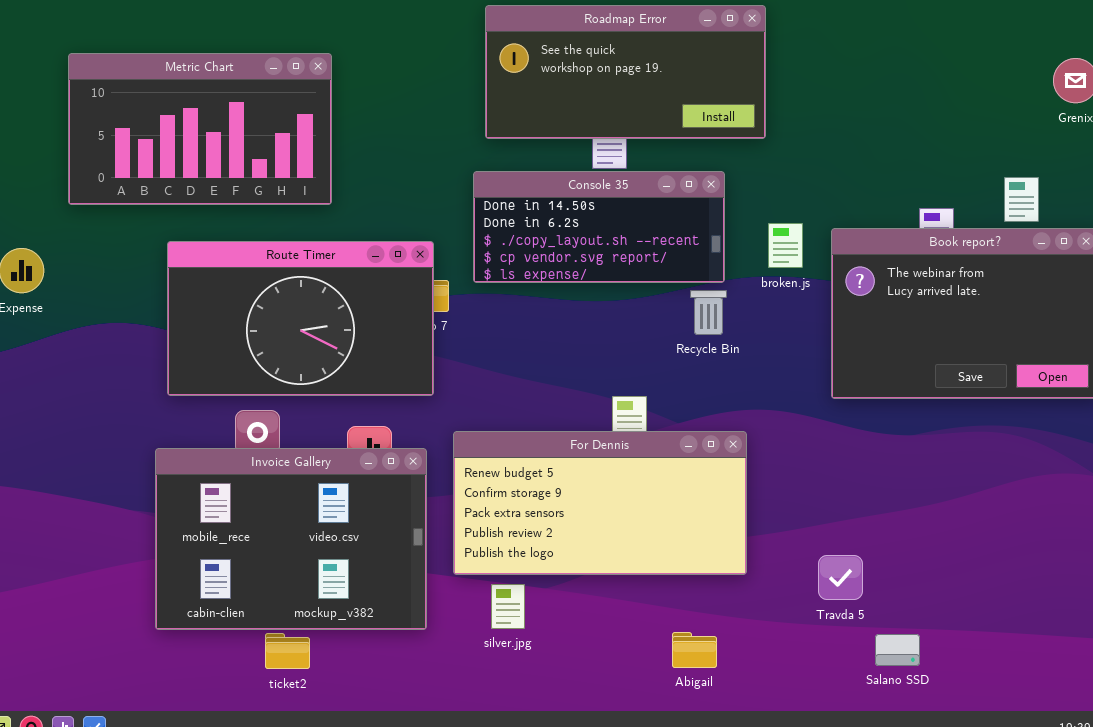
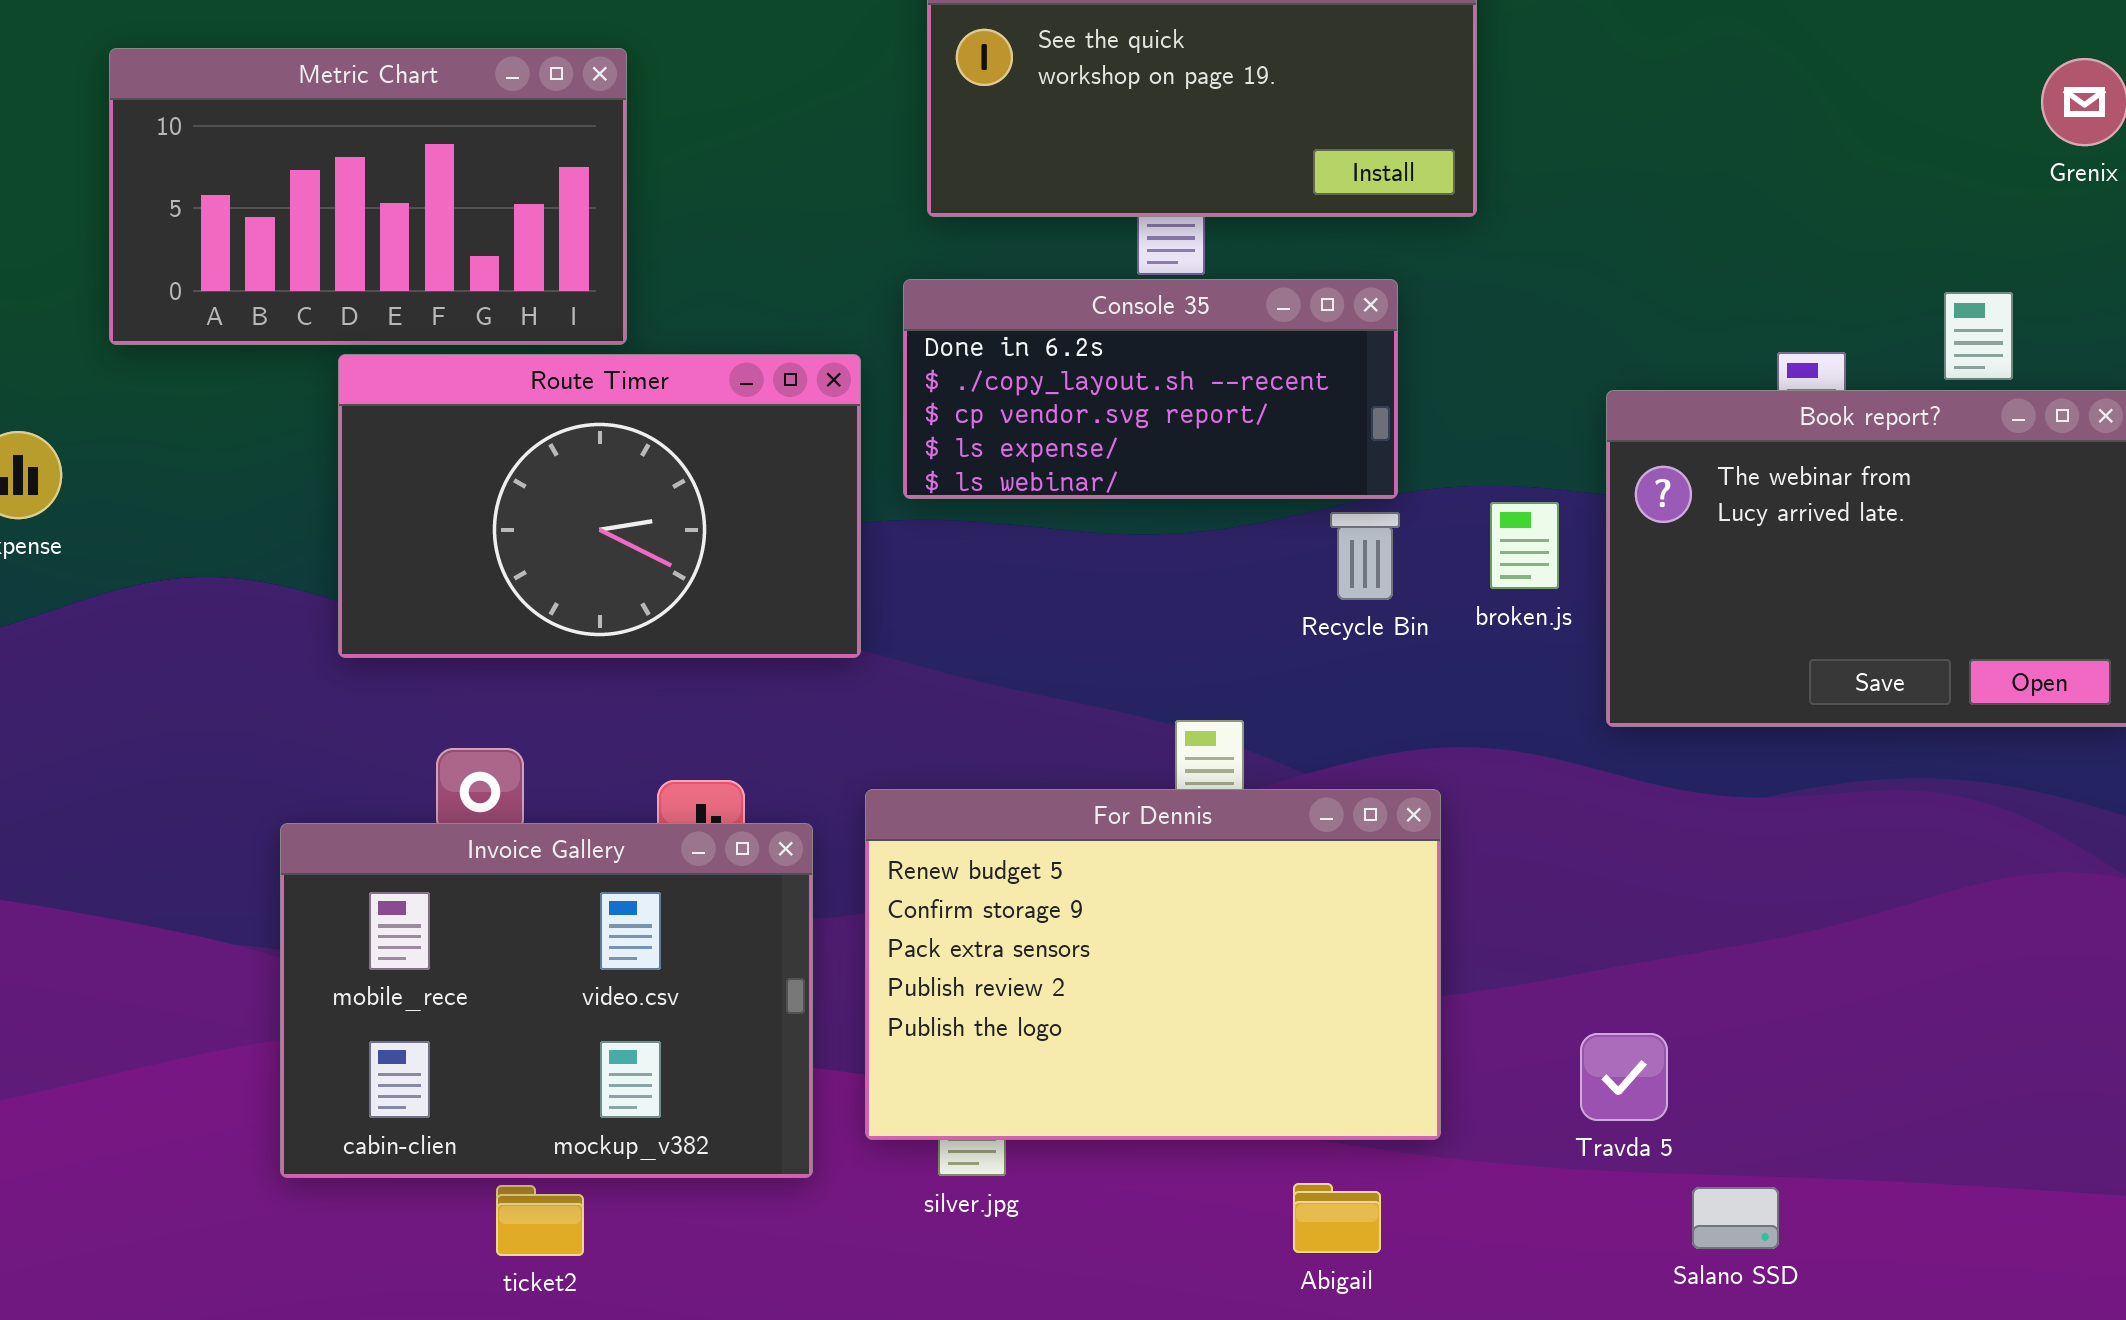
Console 35: [473,171,725,283] -> [903,279,1398,499], scrolled down 1 row
broken.js: [768,223,803,268] -> [1490,502,1559,589], moved
Route Timer: [167,241,434,396] -> [338,354,861,658], moved
For Dennis: [453,431,747,575] -> [865,789,1441,1140], resized

